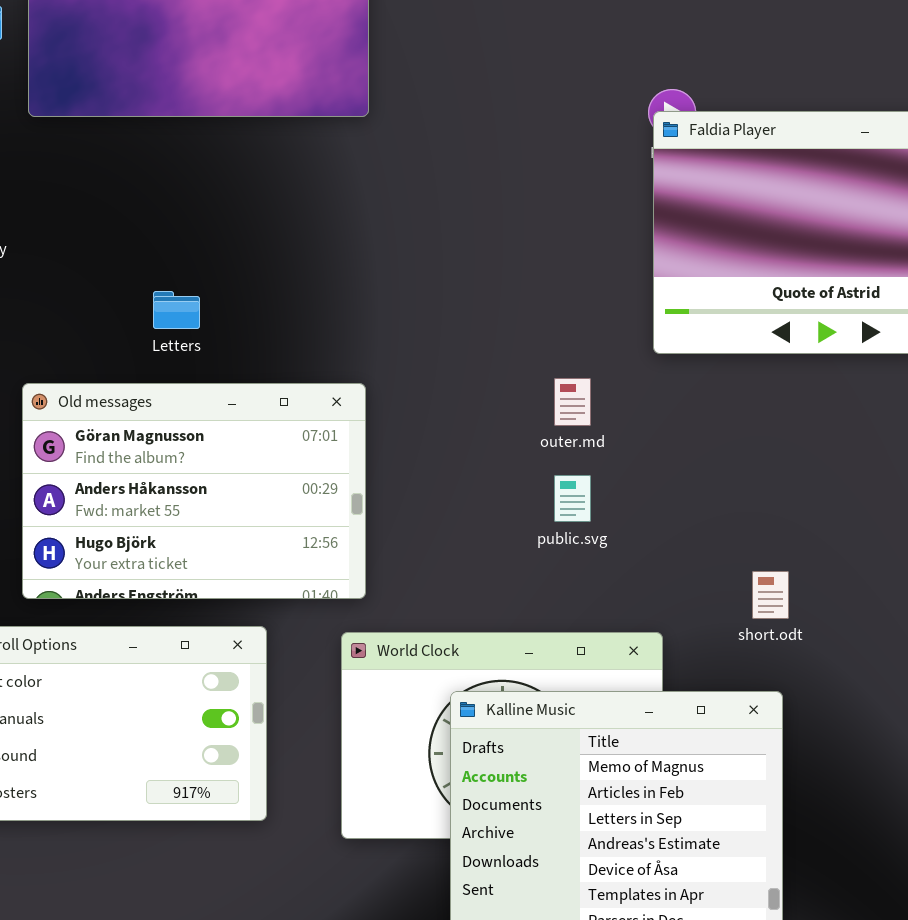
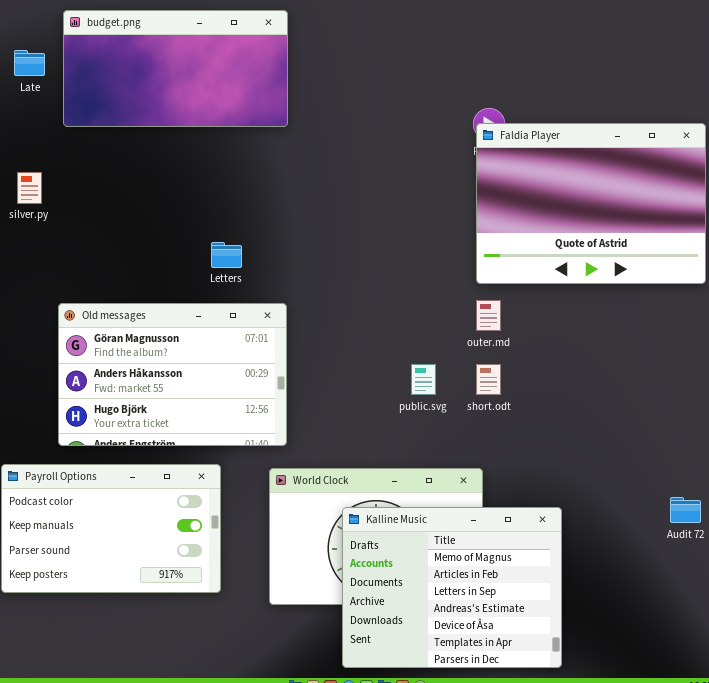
Letters: [153,291,200,329] -> [211,242,242,268], moved
outer.md: [554,378,591,426] -> [476,300,501,331], moved
short.odt: [752,571,789,619] -> [476,364,501,395], moved

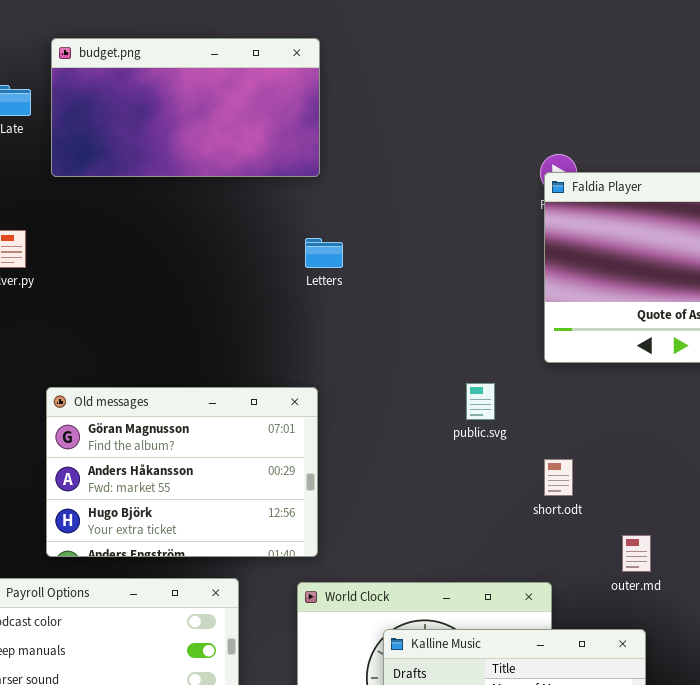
Letters: [211,242,242,268] -> [305,238,343,268], moved
outer.md: [476,300,501,331] -> [622,535,651,572], moved
public.svg: [411,364,436,395] -> [466,383,495,420], moved

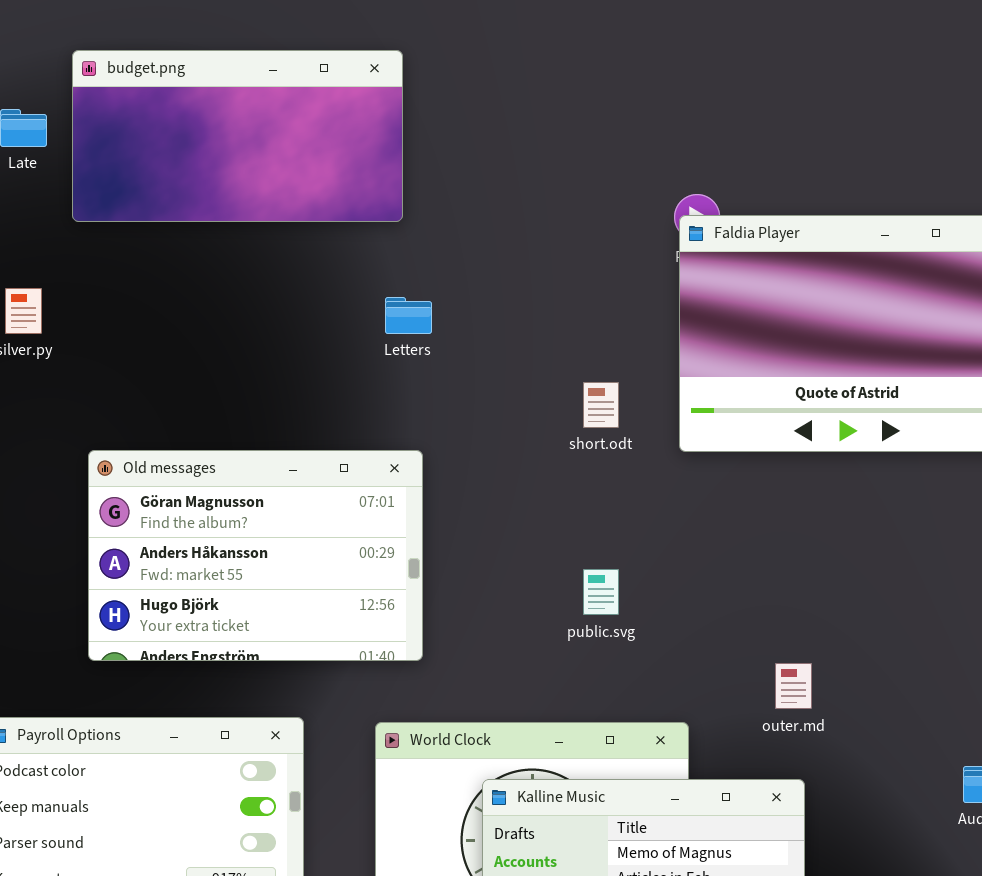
public.svg: [466,383,495,420] -> [583,569,619,615], moved
Old messages: [46,387,318,557] -> [88,450,423,661], moved
short.odt: [544,459,573,496] -> [583,382,619,428], moved

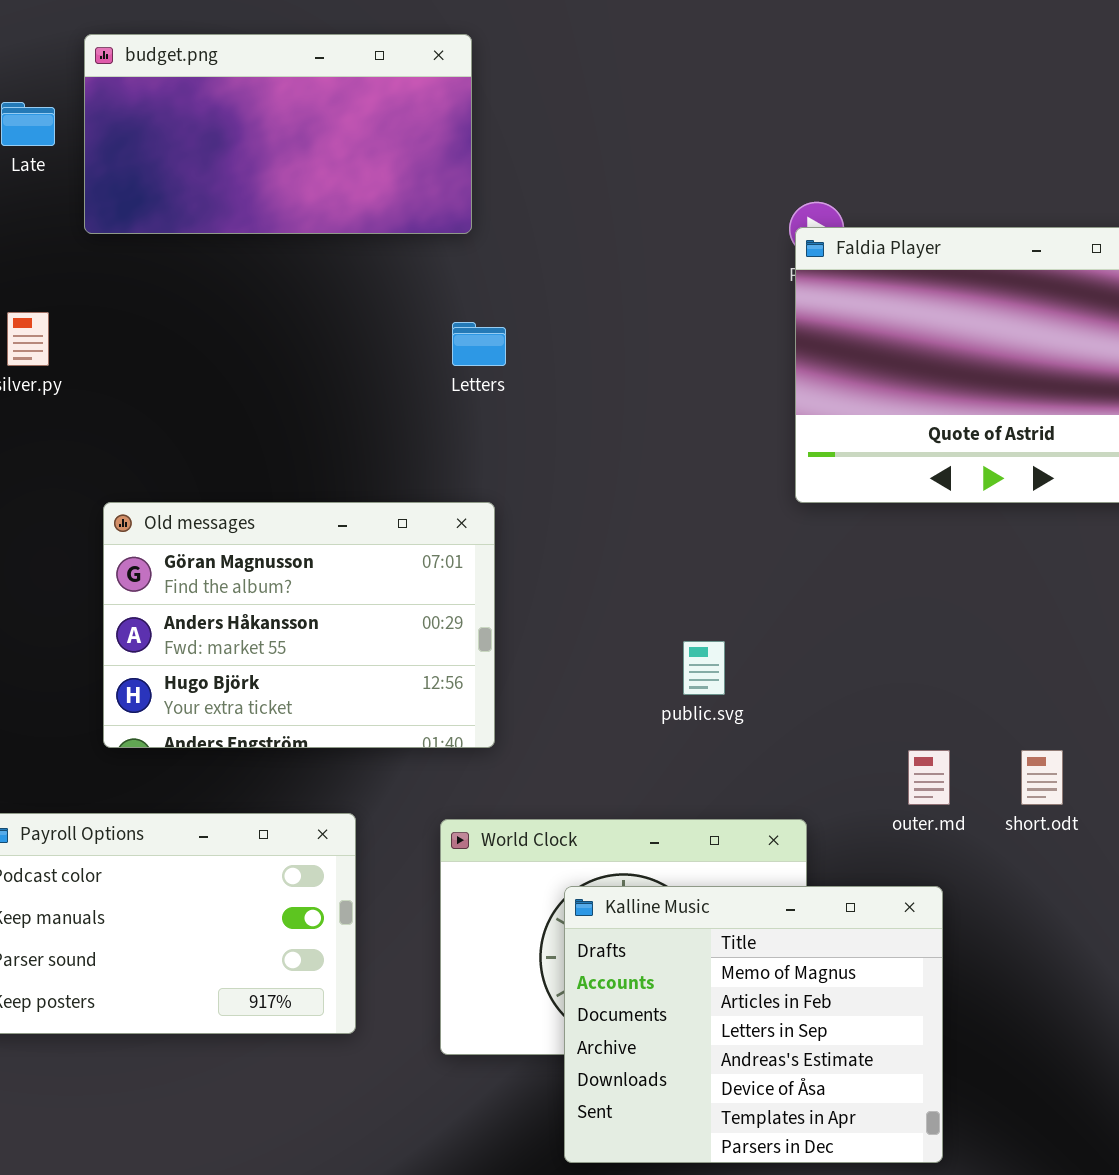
short.odt: [583,382,619,428] -> [1021,750,1063,805], moved

